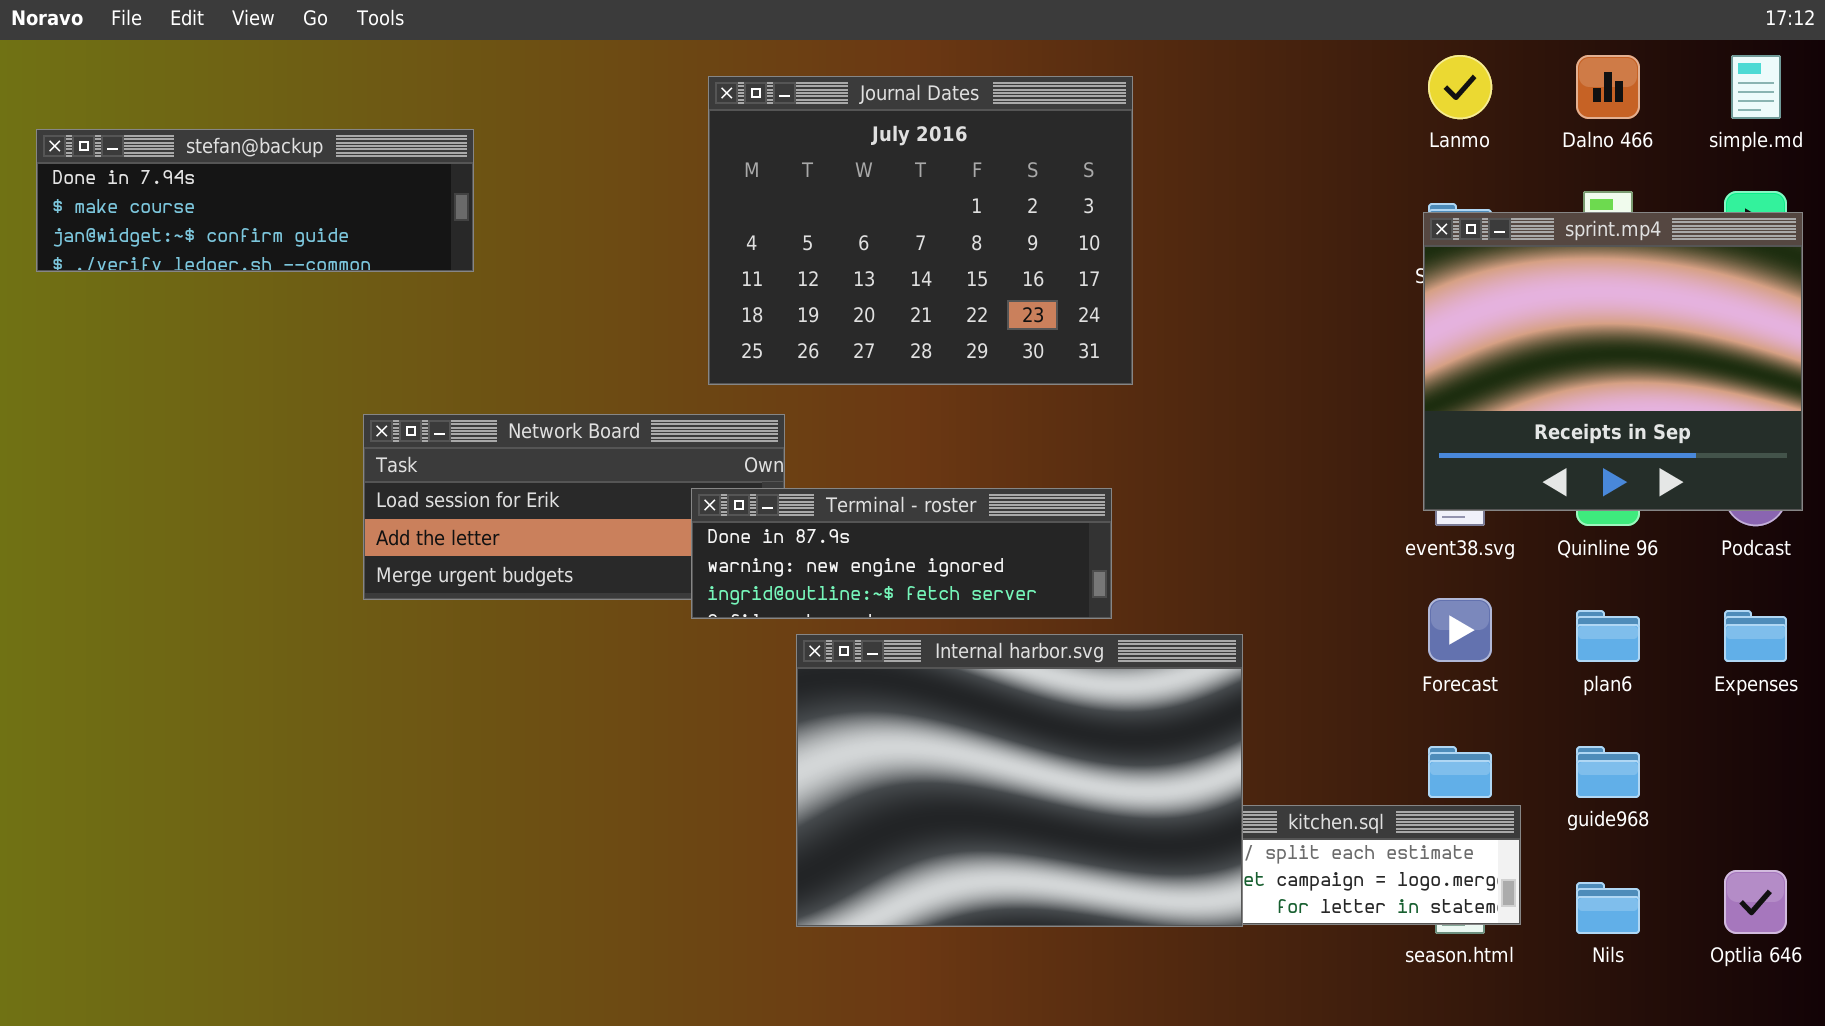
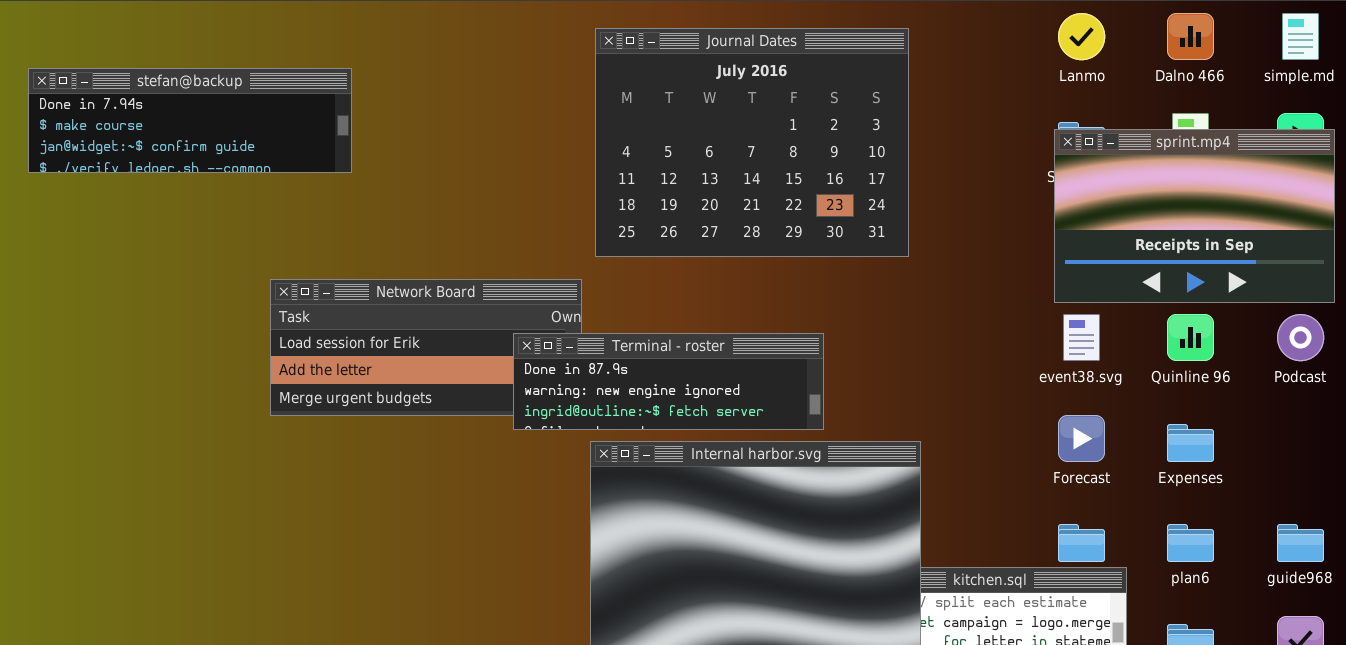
Journal Dates: [708,76,1133,385] -> [595,28,909,257], moved
sprint.mp4: [1423,212,1803,511] -> [1054,129,1335,303], resized
plan6: [1576,610,1640,662] -> [1167,524,1214,562], moved
Expenses: [1724,610,1787,662] -> [1167,424,1214,462], moved
guide968: [1576,746,1640,798] -> [1277,524,1324,562], moved

